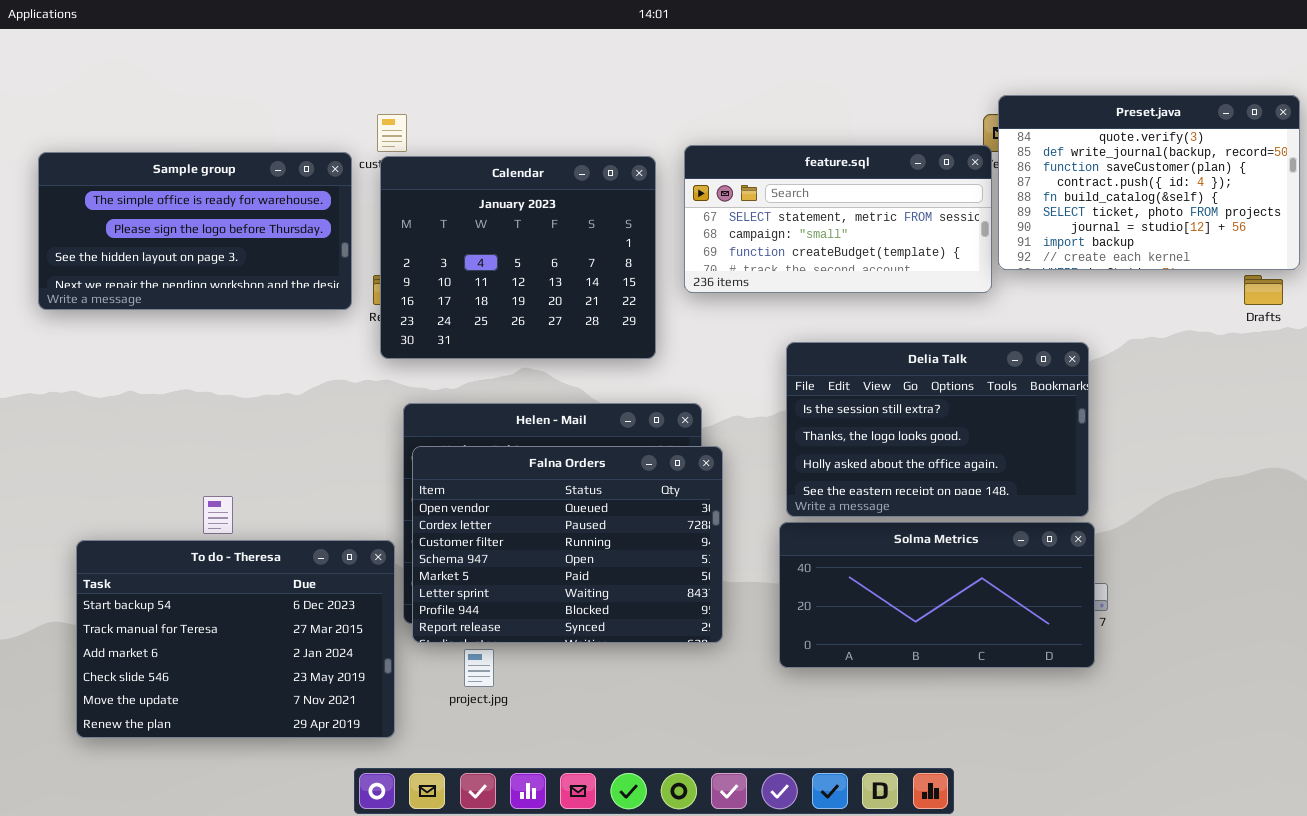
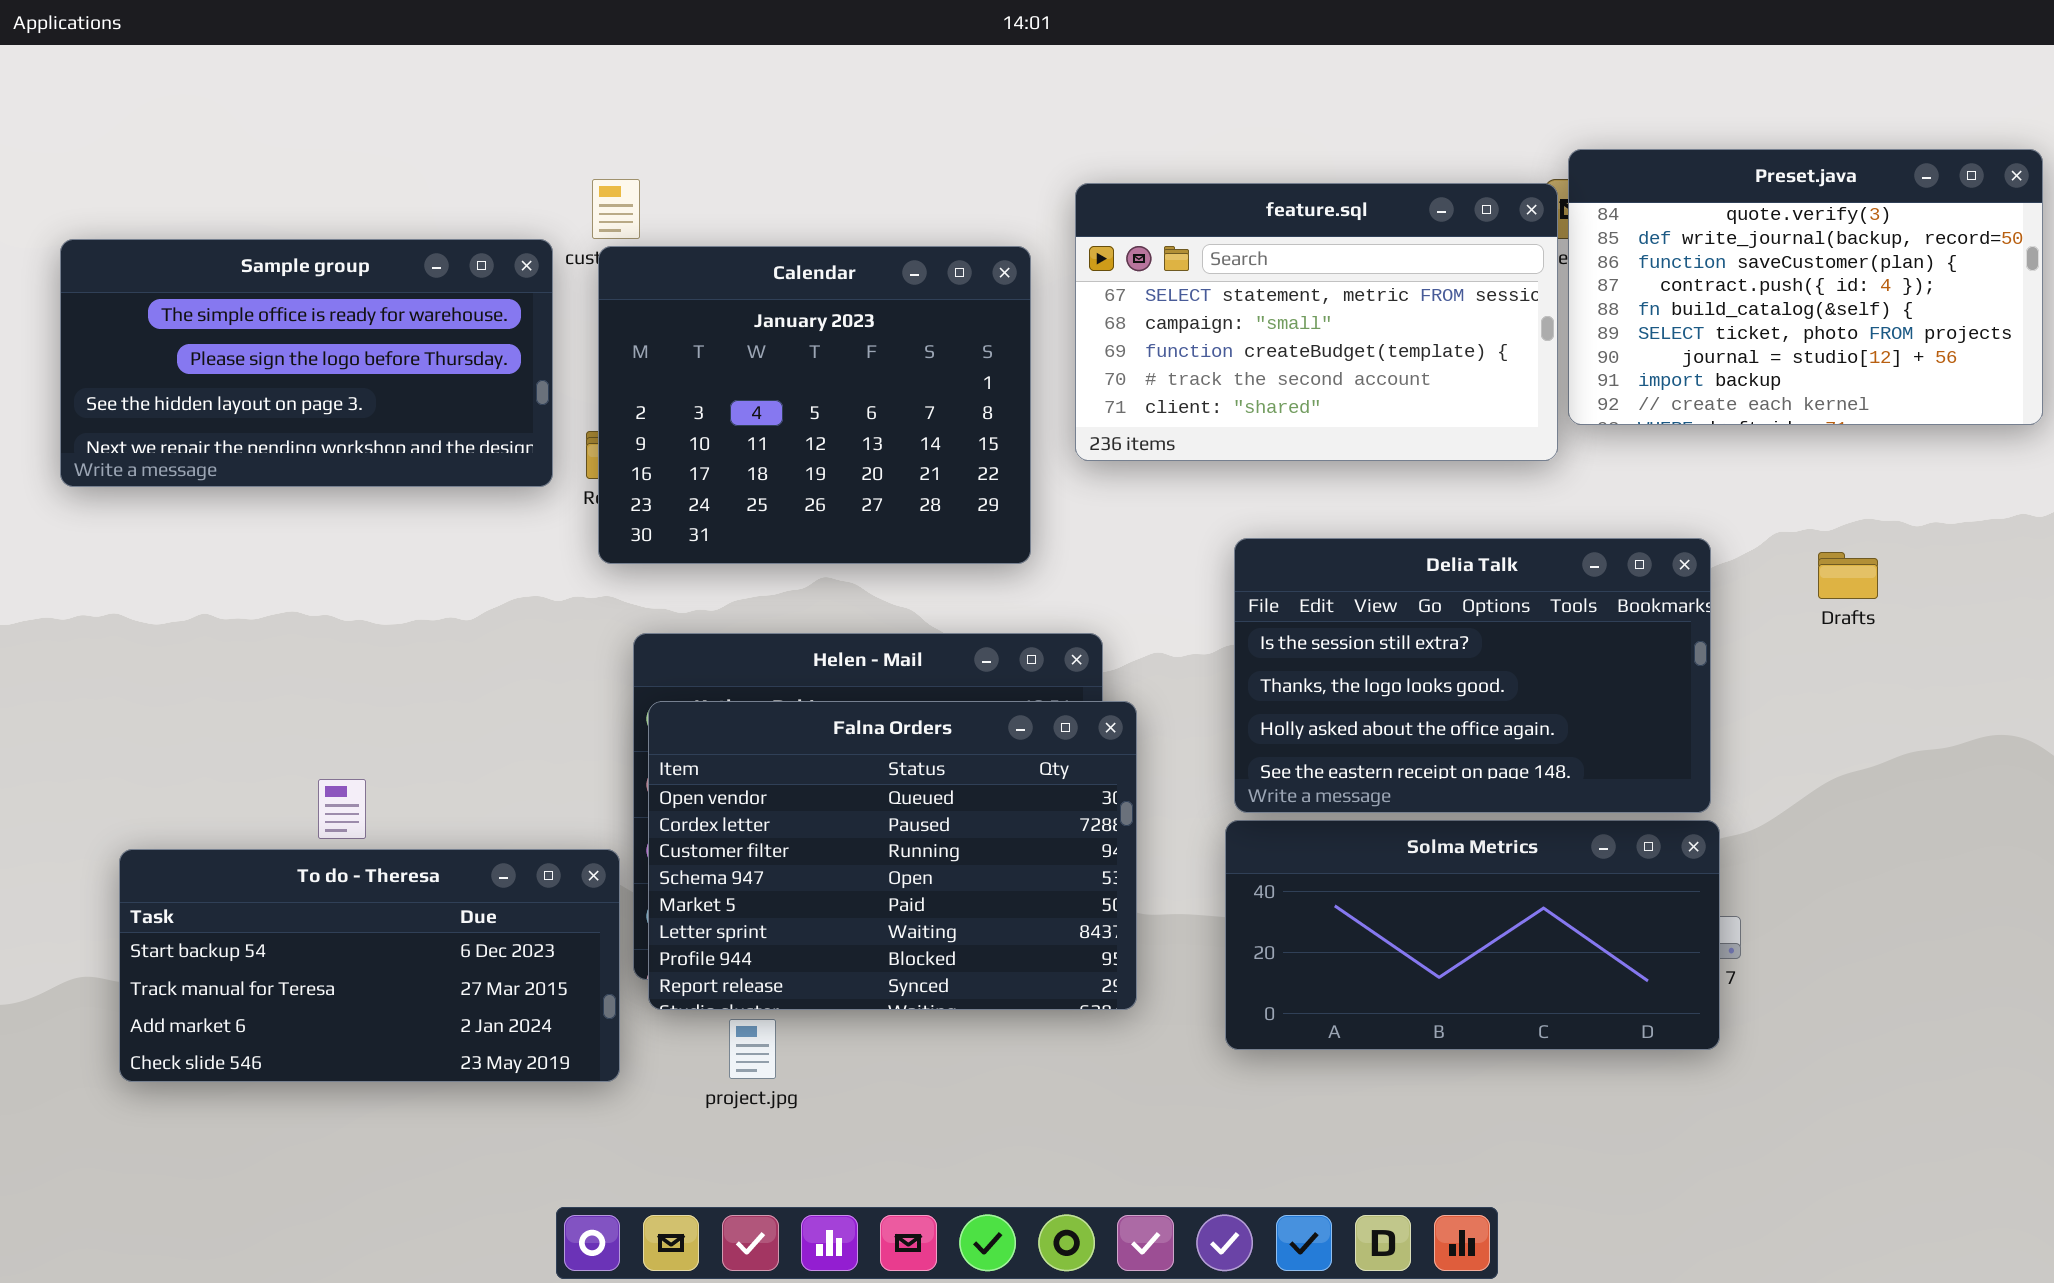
feature.sql: [684,145,992,293] -> [1075,183,1558,461], resized
Drafts: [1244,275,1283,305] -> [1818,552,1878,599], moved
To do - Theresa: [76,540,395,738] -> [119,849,620,1082], resized

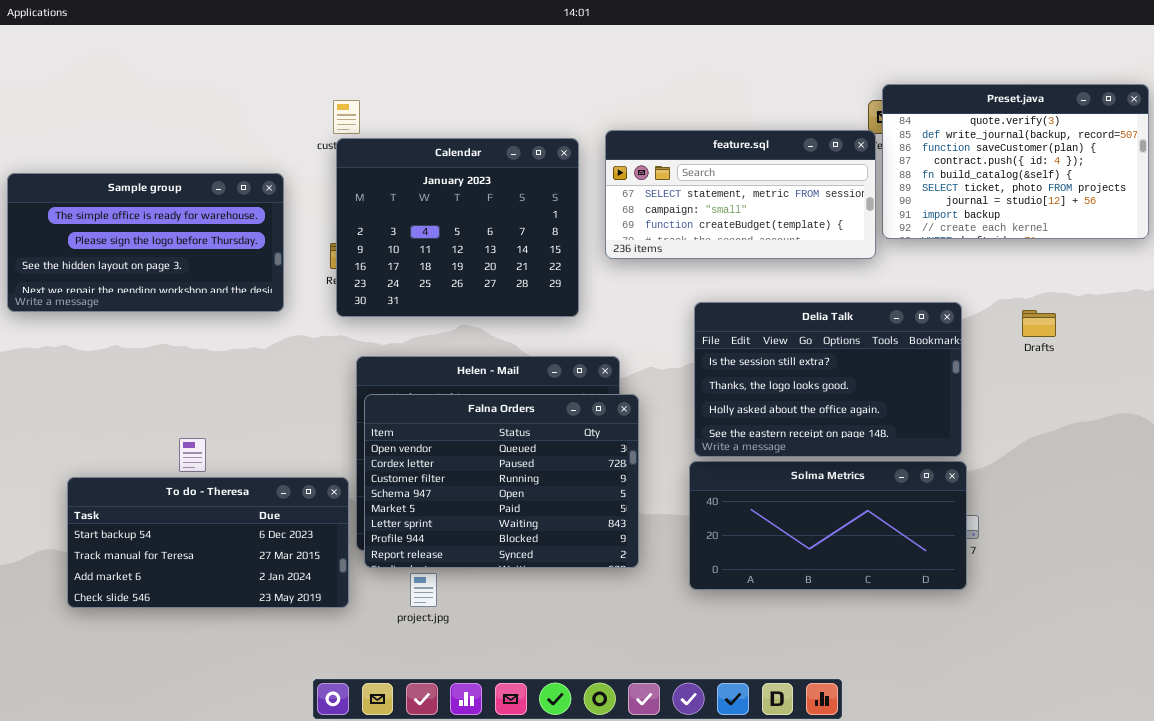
feature.sql: [1075,183,1558,461] -> [605,130,876,259], resized
Sample group: [60,239,553,487] -> [7,173,284,312], moved

